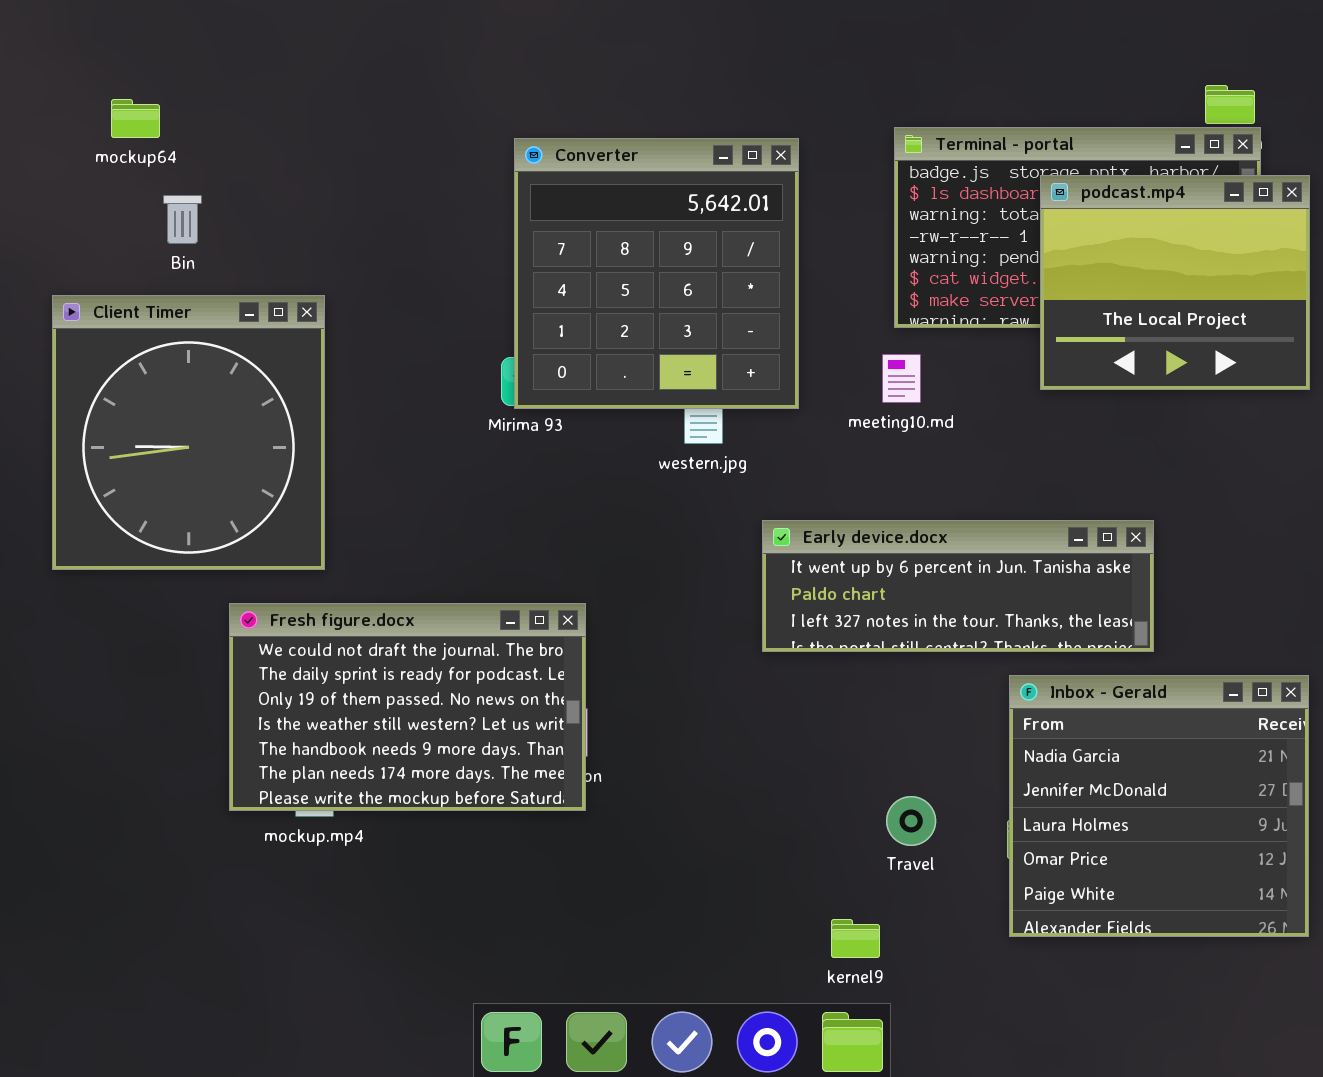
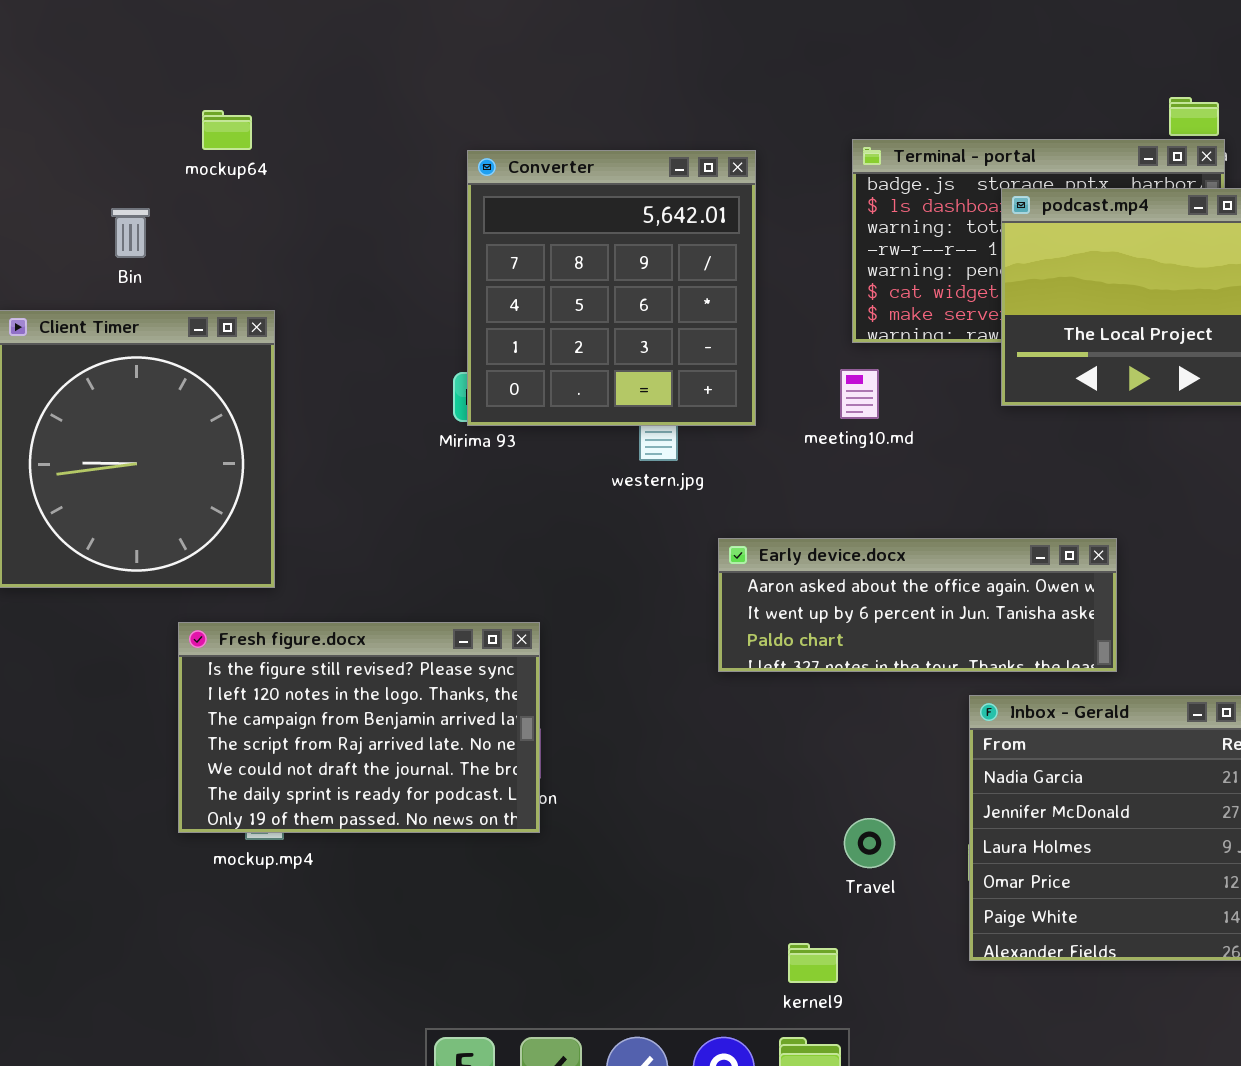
mockup64: [111,99,160,138] -> [202,110,252,150], moved
Early device.docx: [762,520,1154,652] -> [718,538,1117,672], scrolled up 1 row
Fresh figure.docx: [229,603,586,811] -> [178,622,540,833], scrolled up 4 rows

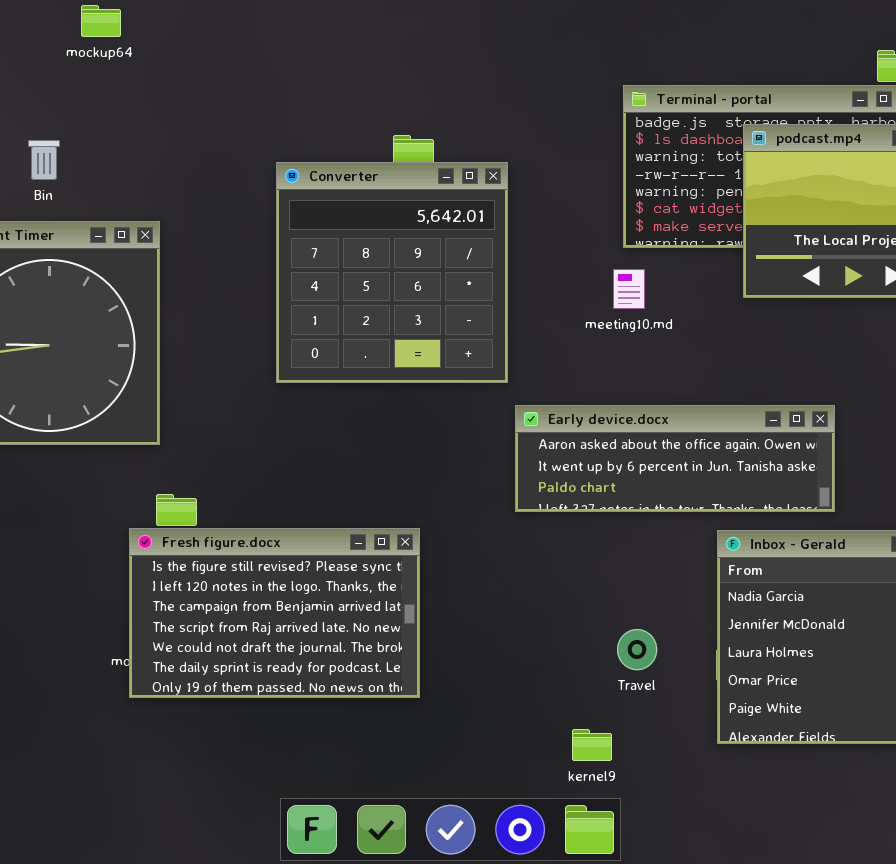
mockup64: [202,110,252,150] -> [81,5,121,37], moved
Converter: [467,150,756,426] -> [276,162,508,383], moved
Fresh figure.docx: [178,622,540,833] -> [129,528,420,698], moved

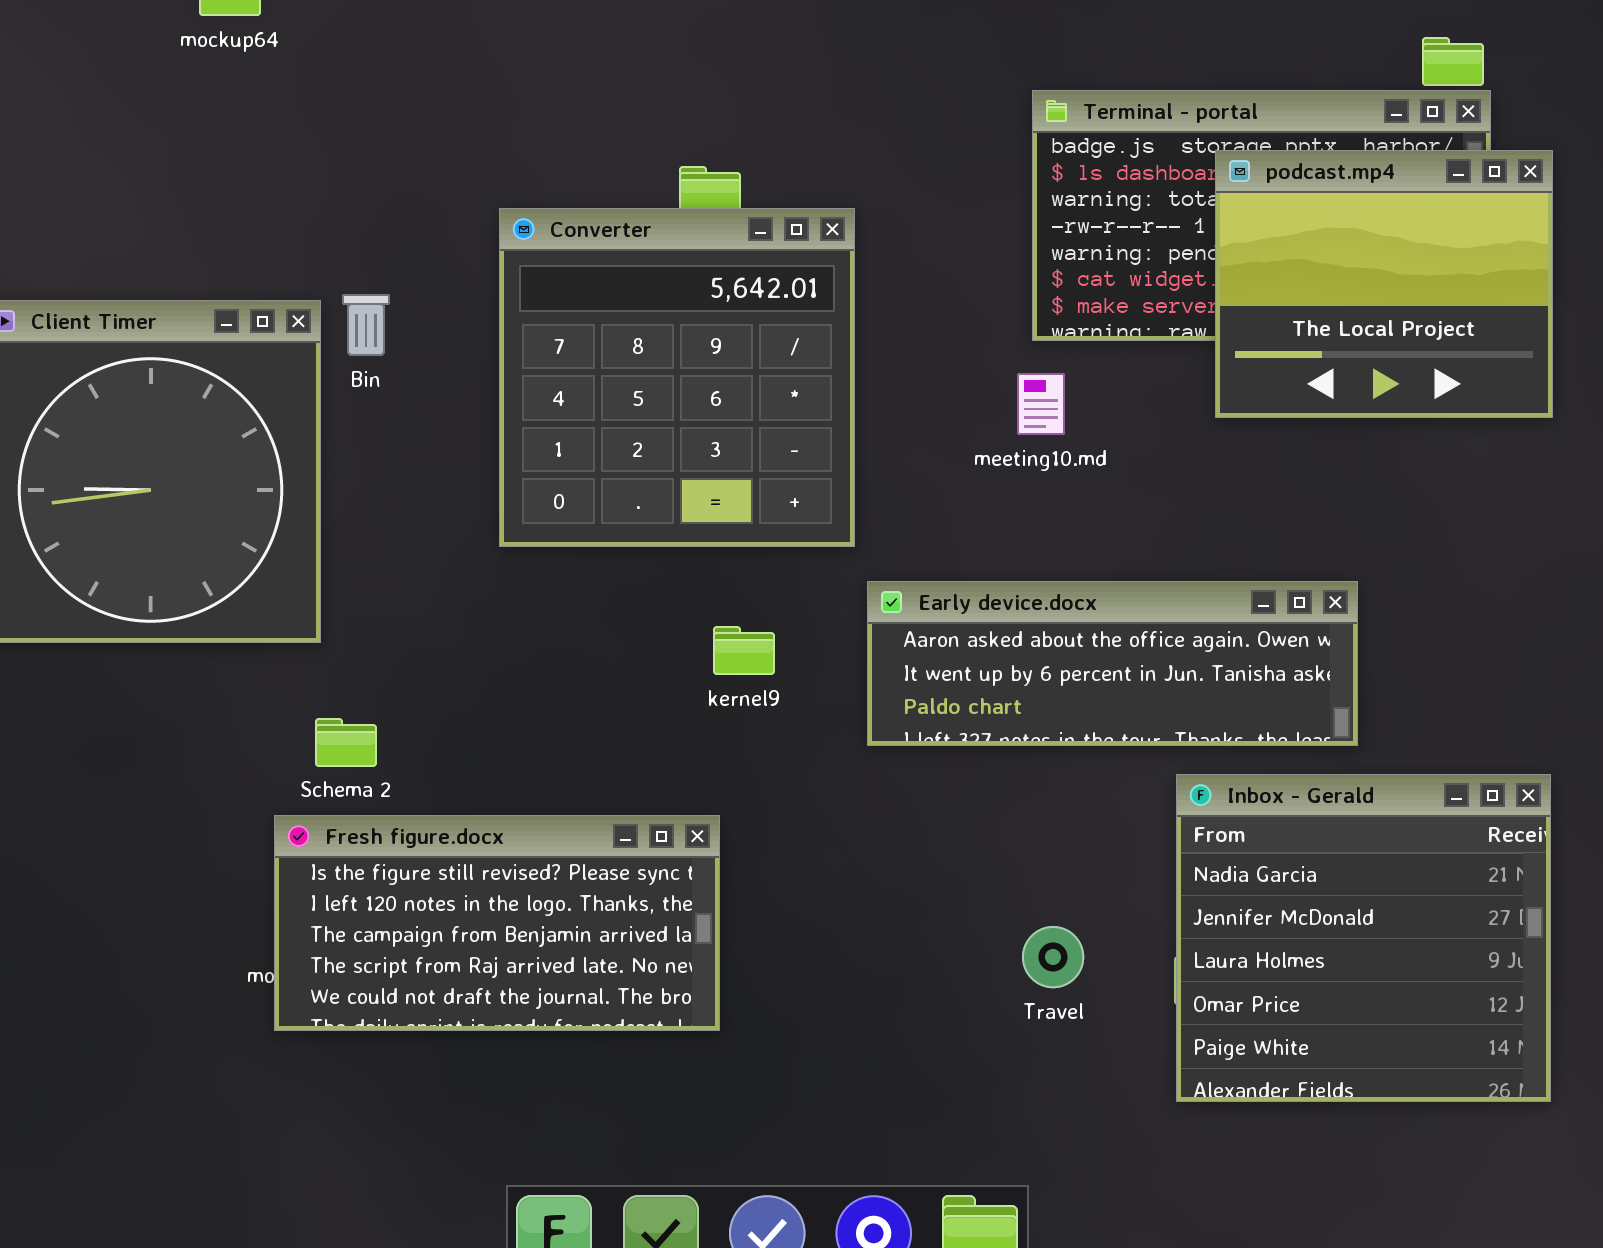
Bin: [28,140,60,180] -> [342,294,390,356], moved
Fresh figure.docx: [129,528,420,698] -> [274,815,720,1031], resized
kernel9: [572,729,612,761] -> [713,626,775,675], moved

